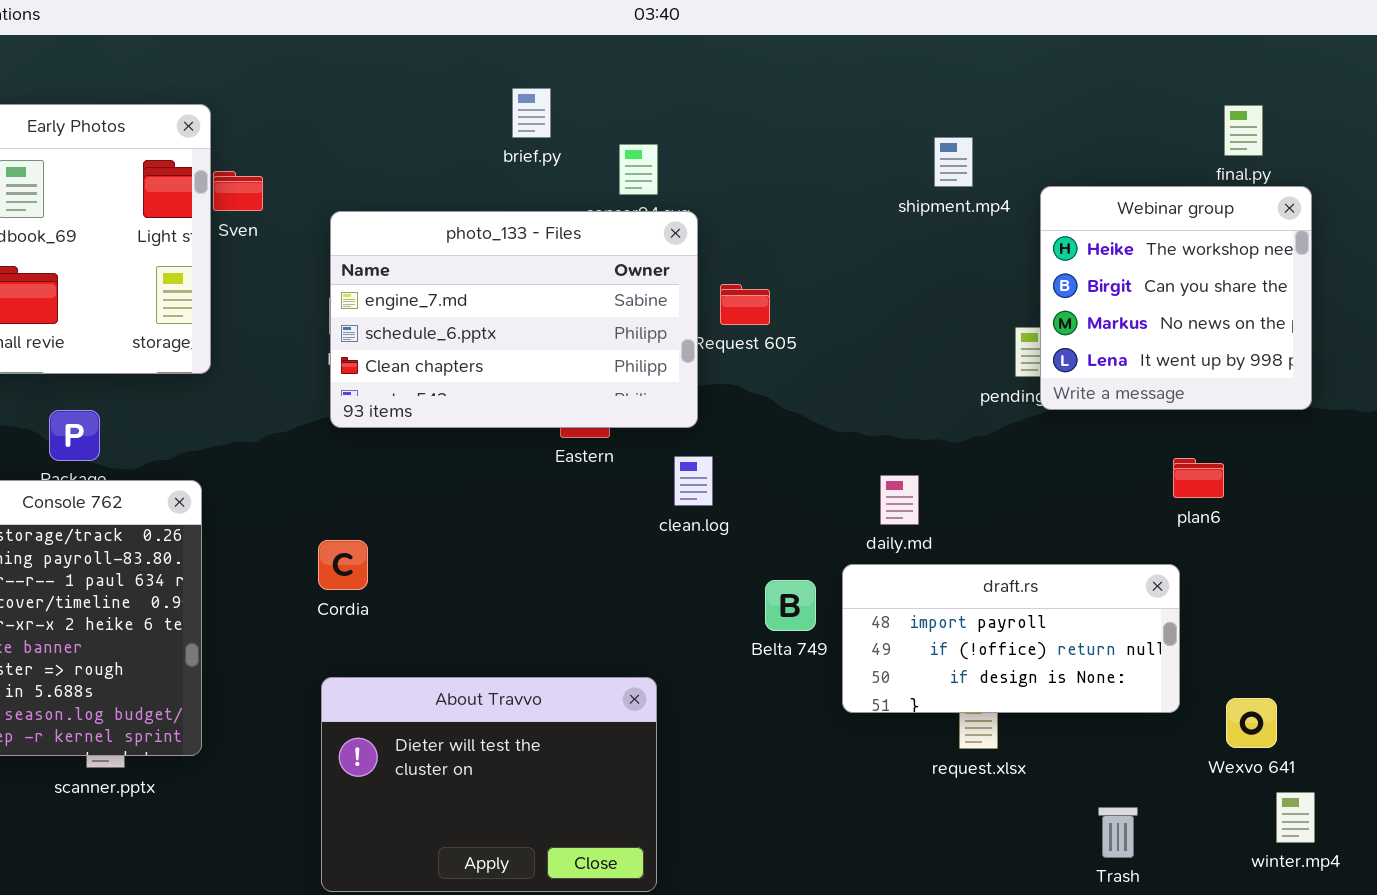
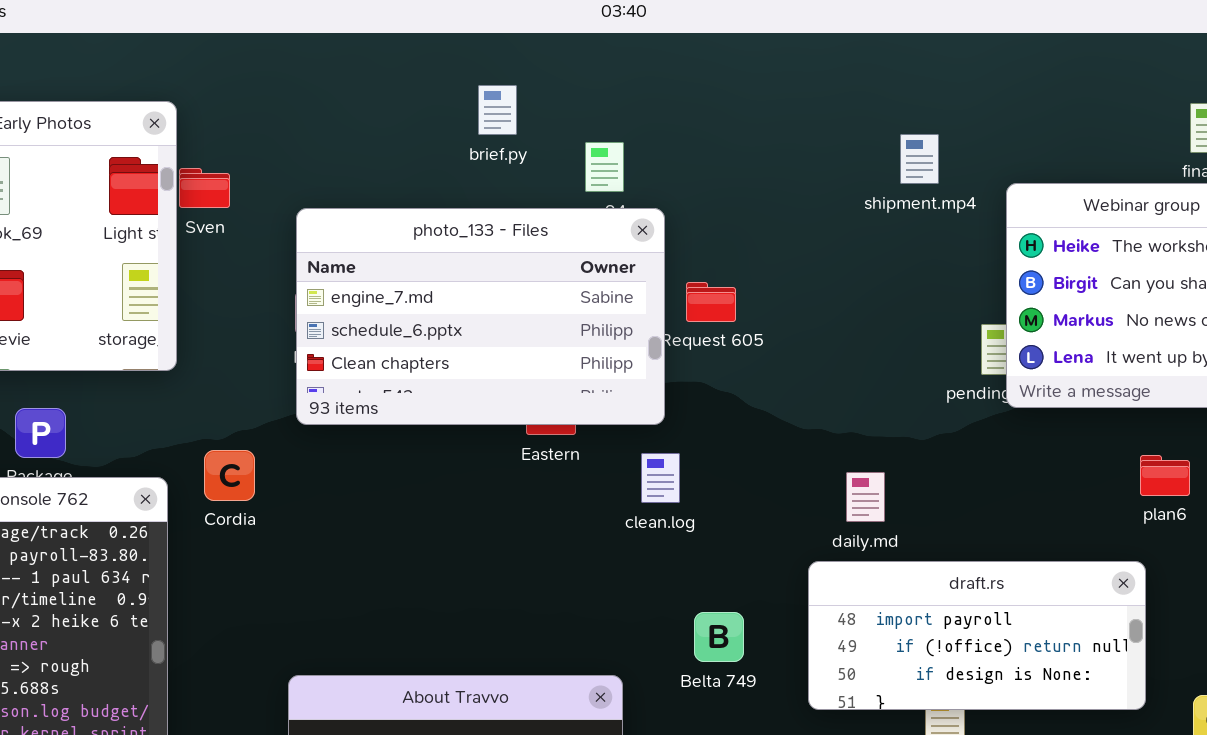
Cordia: [318,540,368,590] -> [204,450,255,501], moved
Belta 749: [765,580,816,631] -> [694,612,744,662], moved

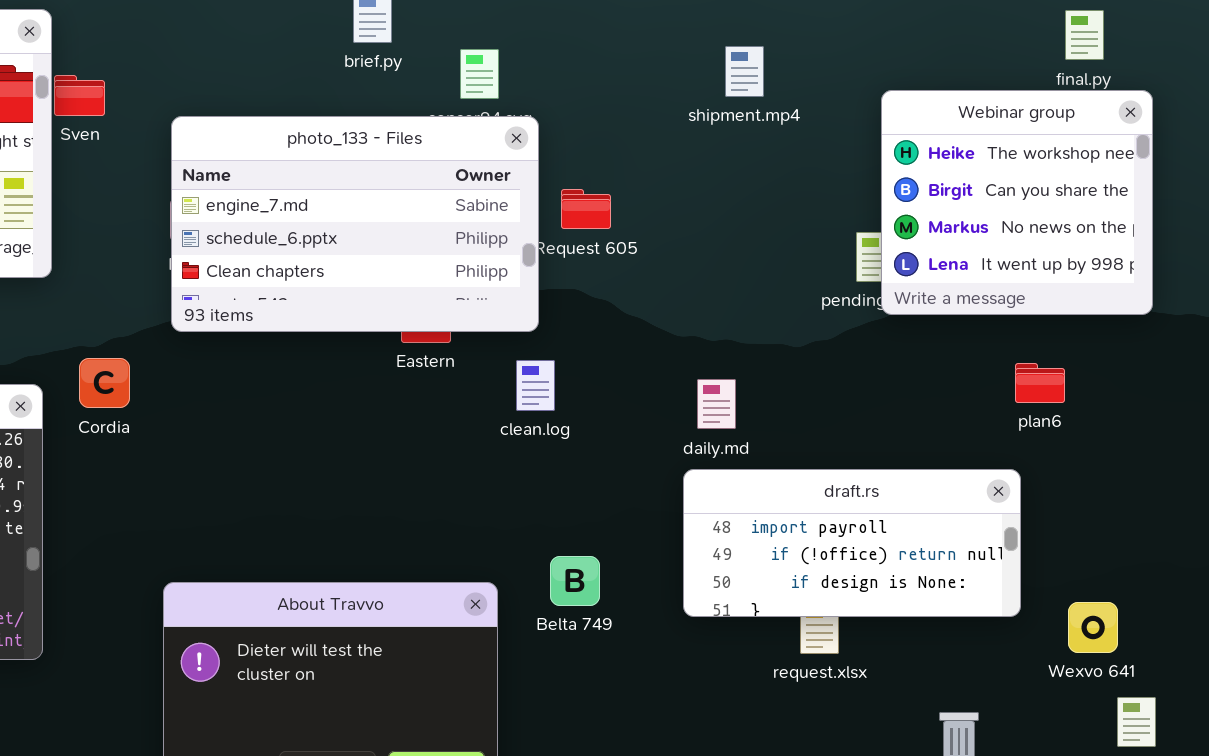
shipment.mp4: [900,134,939,184] -> [725,46,764,97], moved
daily.md: [846,472,885,522] -> [697,379,736,429], moved
Belta 749: [694,612,744,662] -> [550,556,600,606], moved

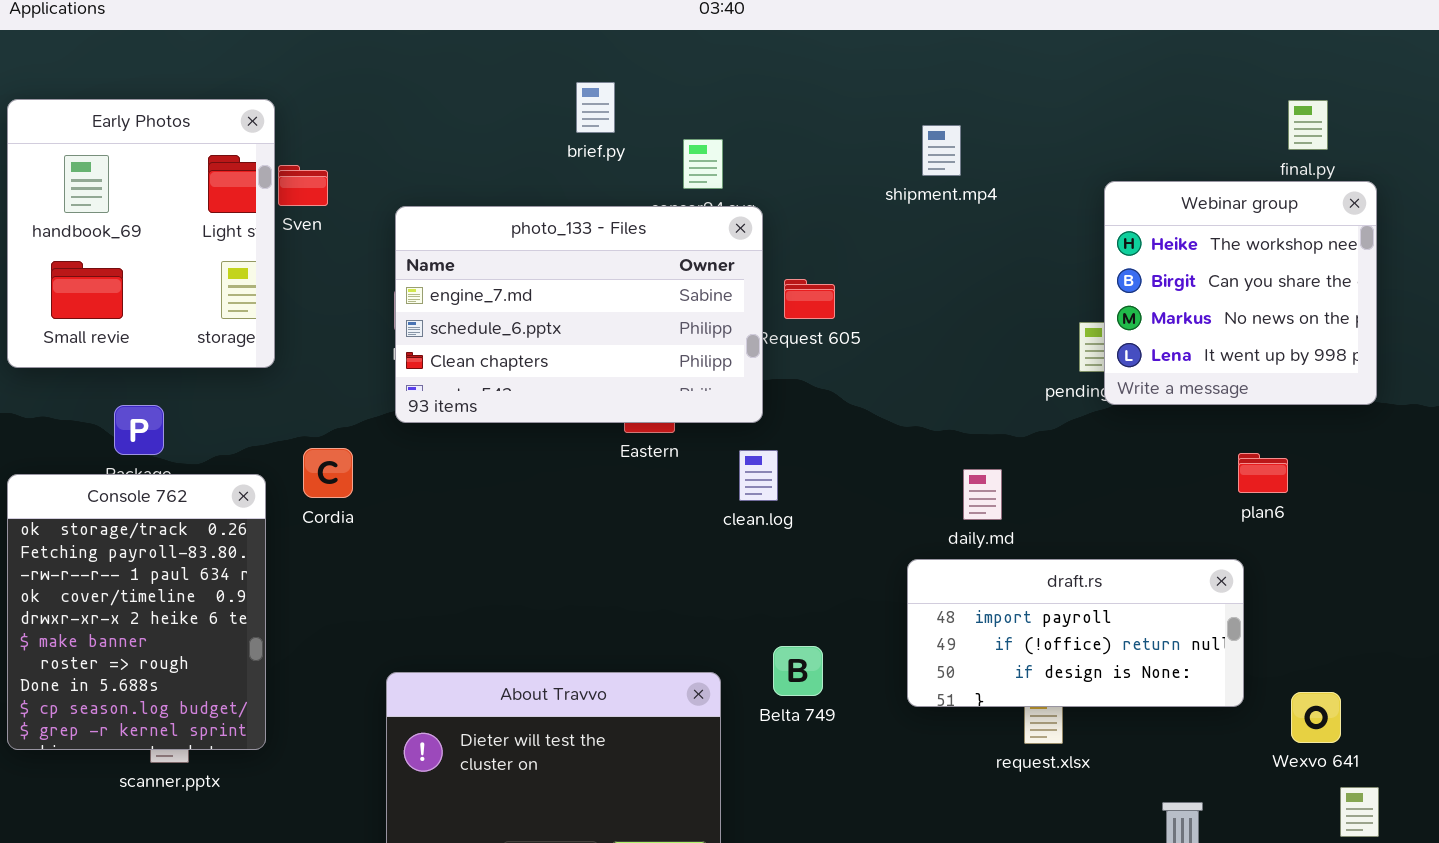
shipment.mp4: [725,46,764,97] -> [922,125,961,176], moved
daily.md: [697,379,736,429] -> [963,469,1002,520], moved

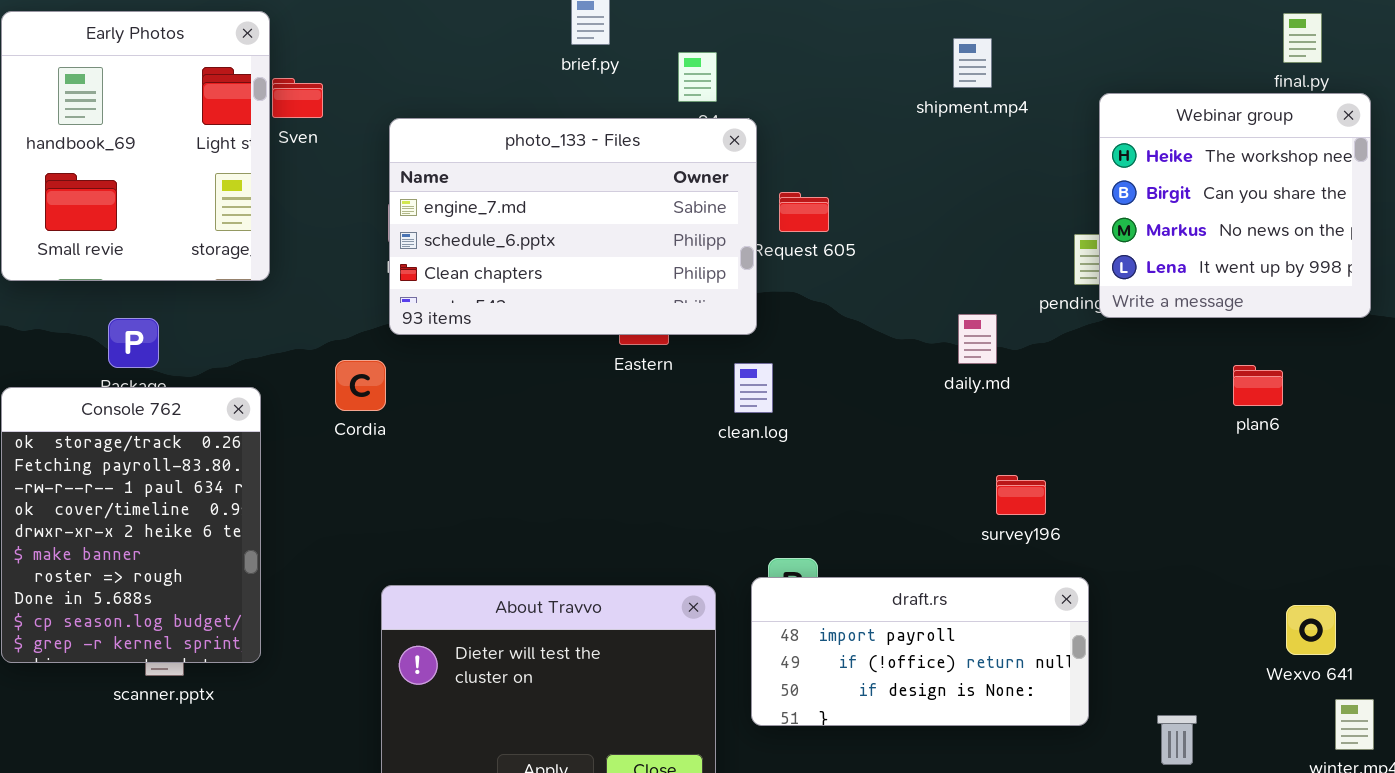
shipment.mp4: [922,125,961,176] -> [953,38,992,88], moved
Cordia: [303,448,353,498] -> [335,360,386,411], moved
daily.md: [963,469,1002,520] -> [958,314,997,364], moved
draft.rs: [907,559,1244,707] -> [751,577,1089,726], moved

